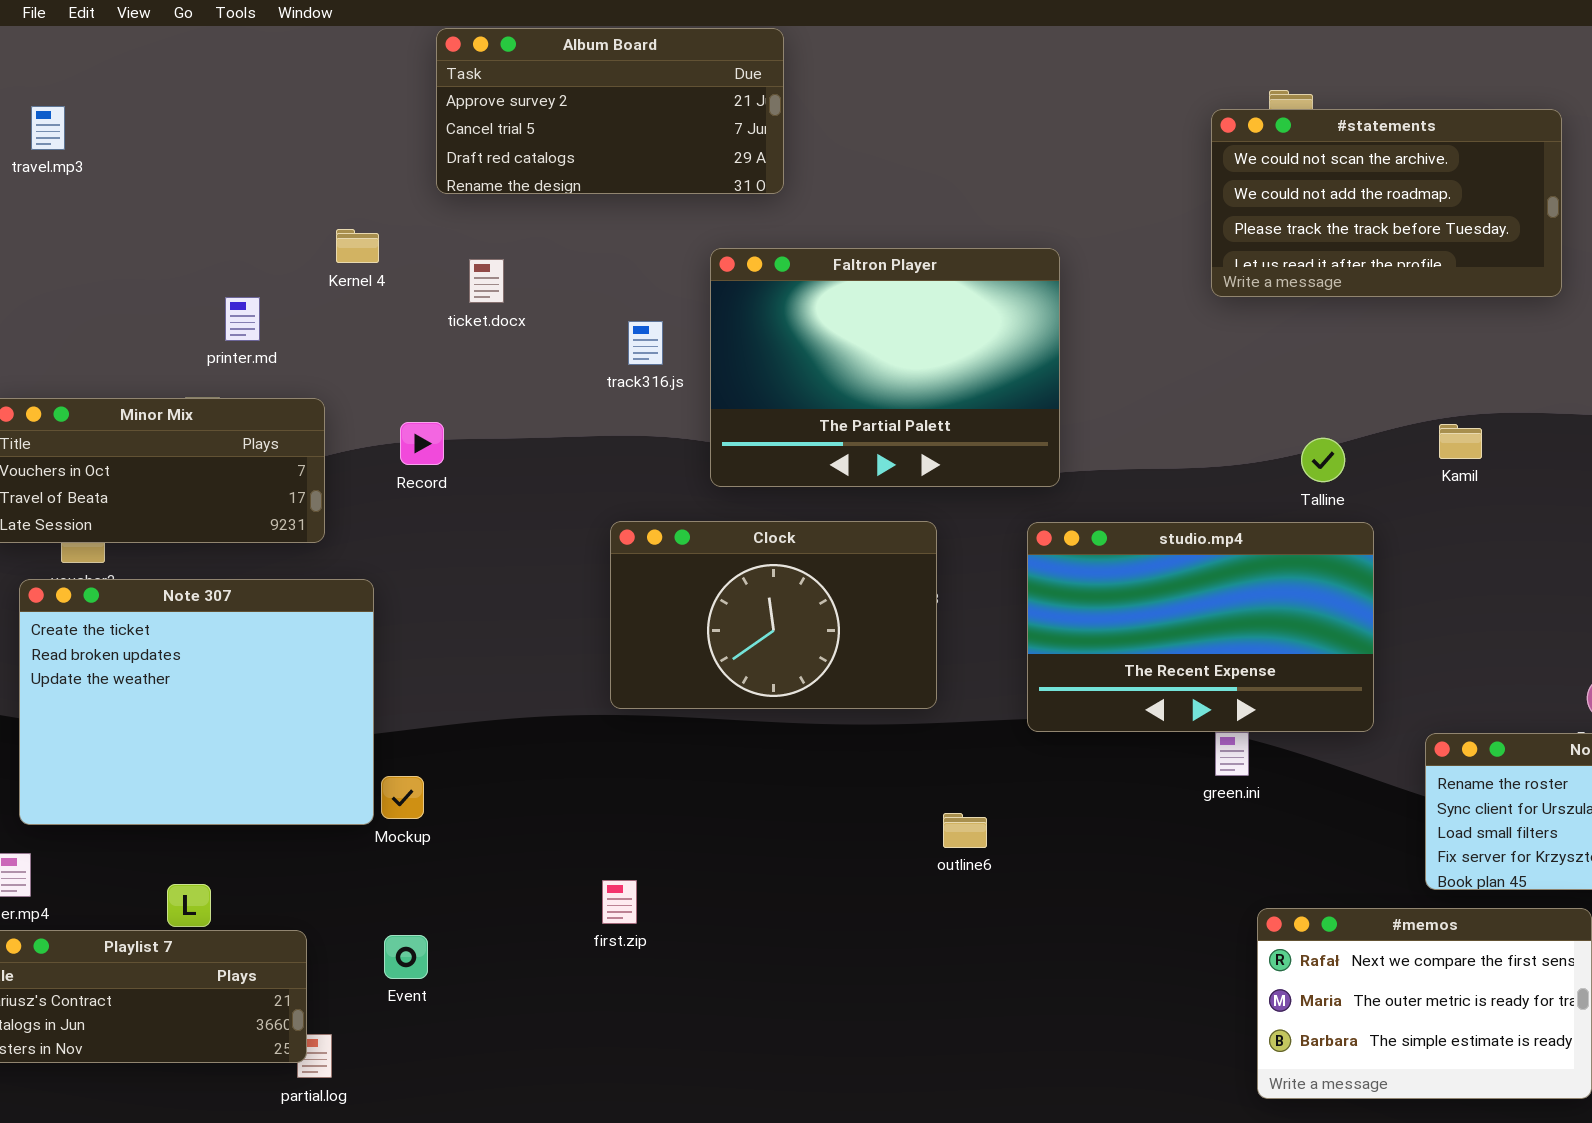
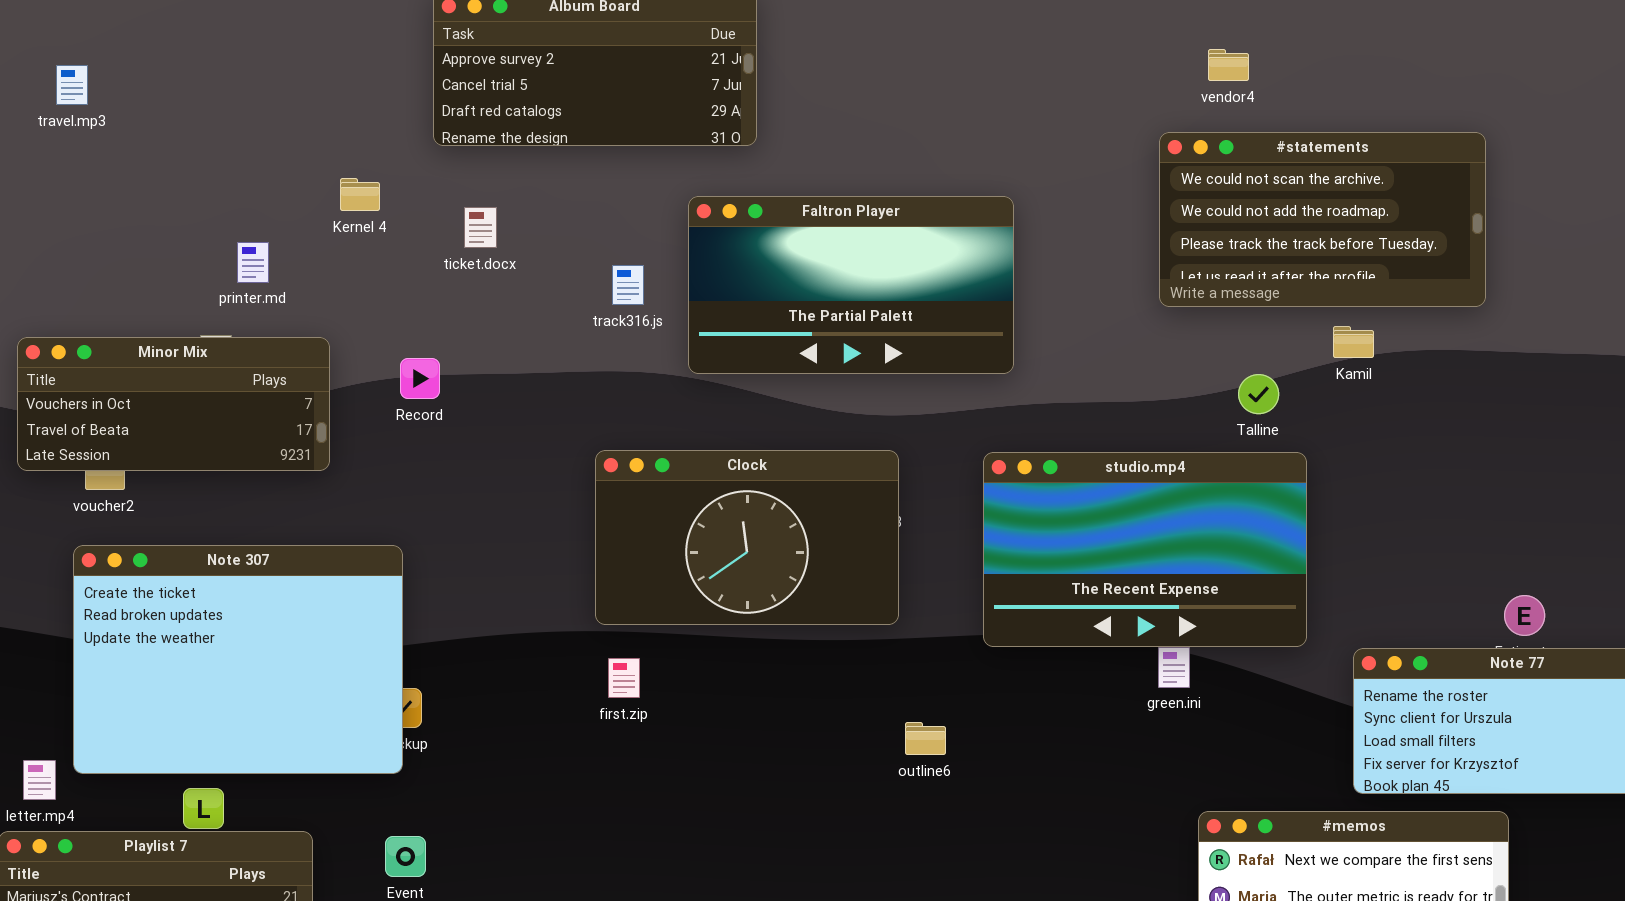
#statements: [1211,109,1562,297] -> [1159,132,1486,307], moved
Faltron Player: [710,248,1060,487] -> [688,196,1014,374], resized
Kamil: [1439,424,1482,459] -> [1333,326,1374,358], moved
Note 307: [19,579,374,825] -> [73,545,403,774], moved
first.zip: [602,880,637,924] -> [608,658,640,698], moved

